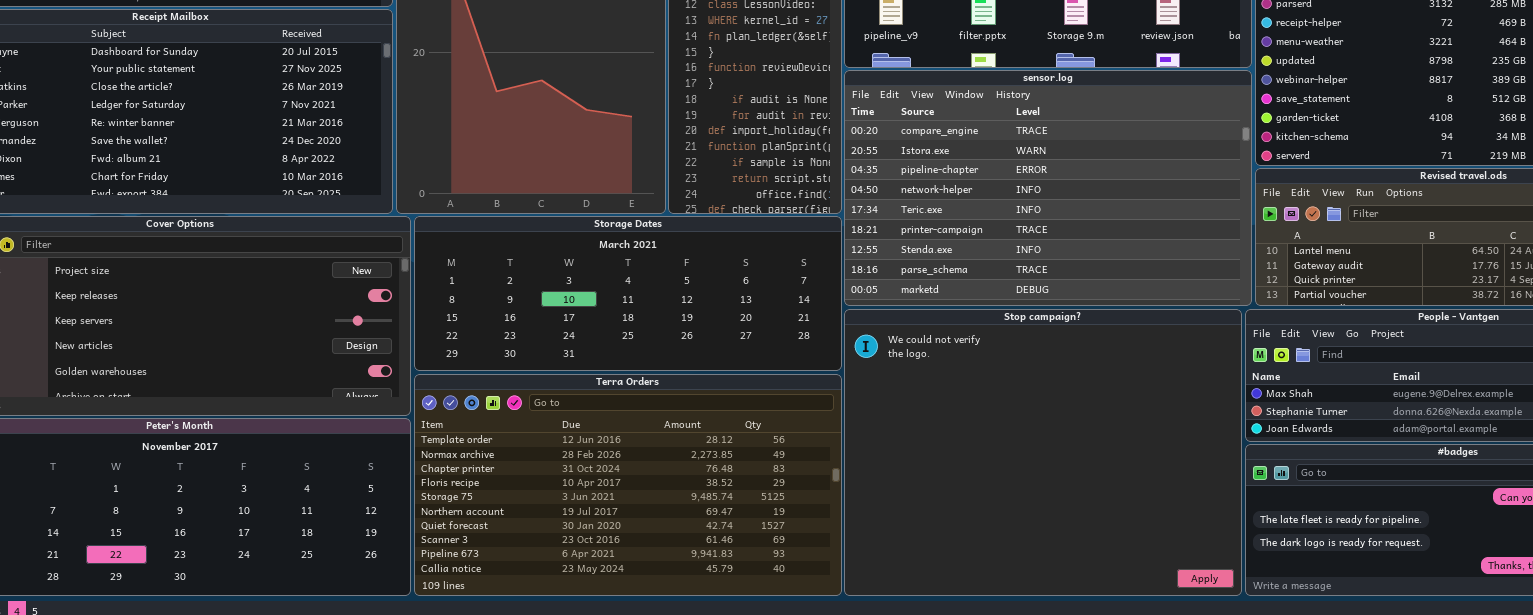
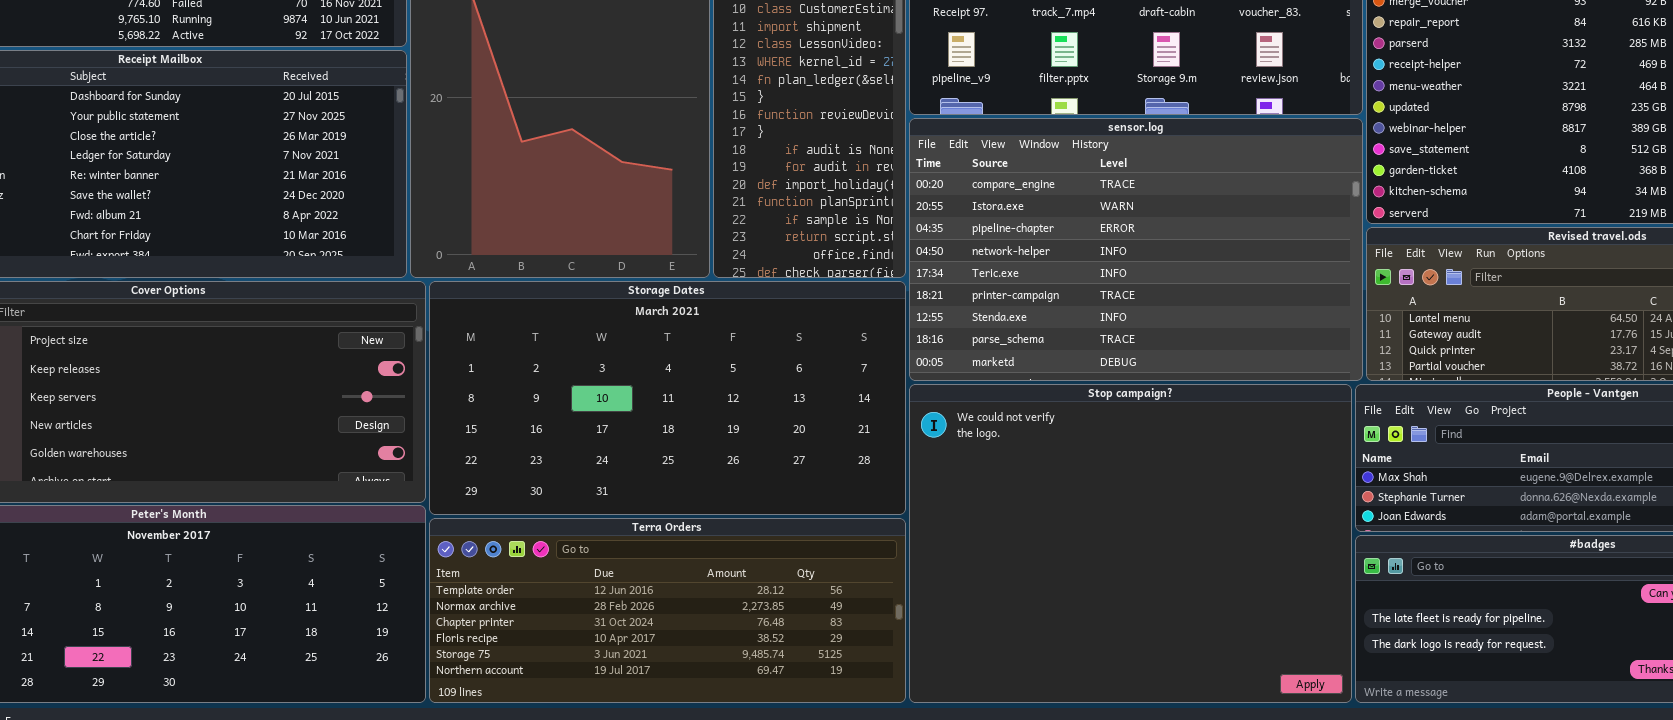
Storage Dates: [414,216,842,371] -> [429,281,906,515], resized
Terra Orders: [414,374,842,596] -> [429,518,906,703], resized

